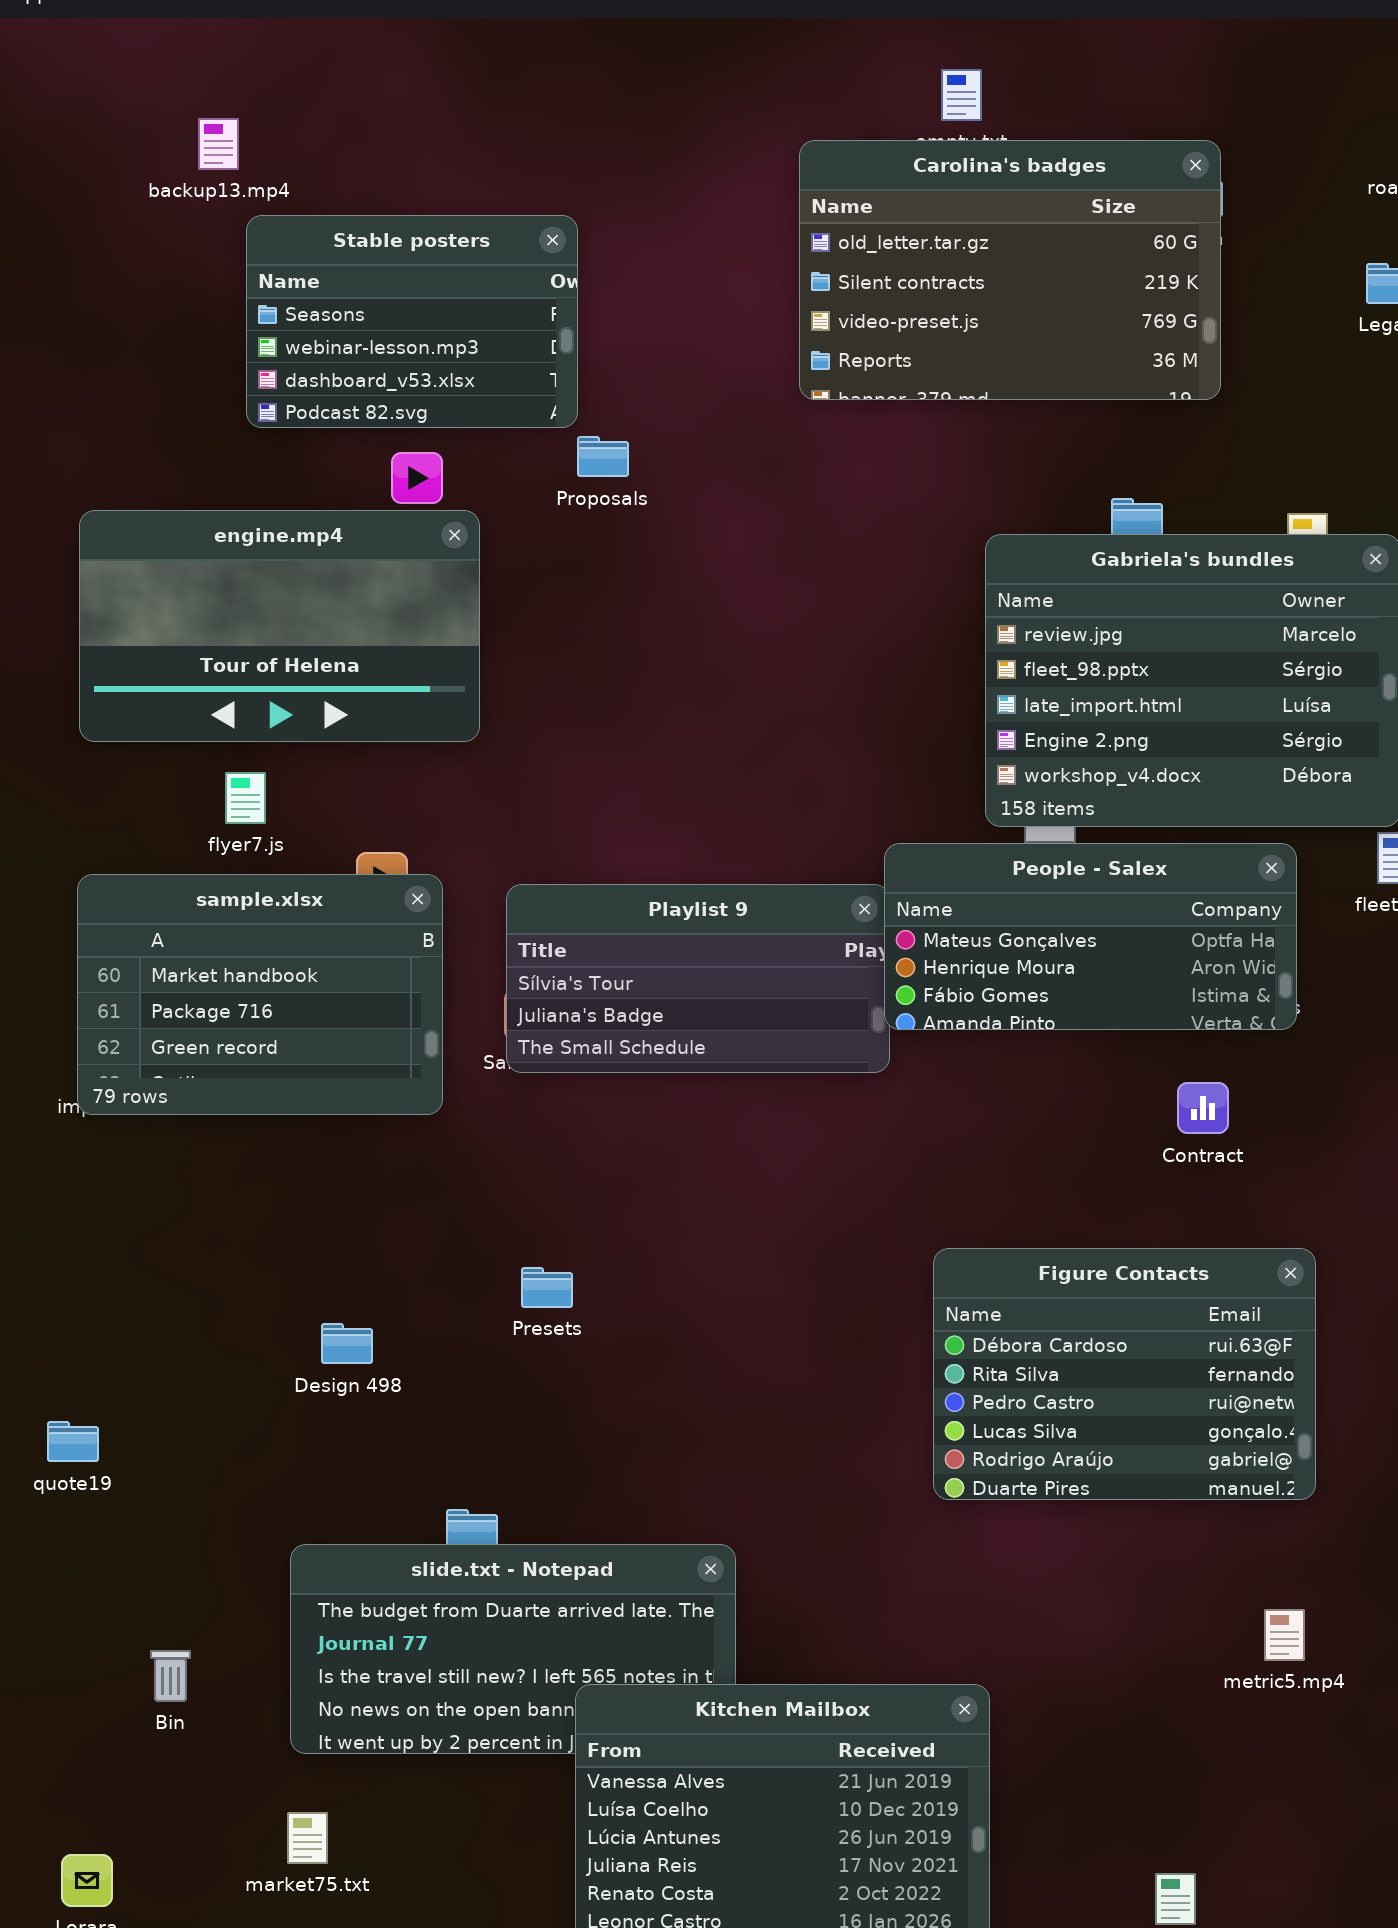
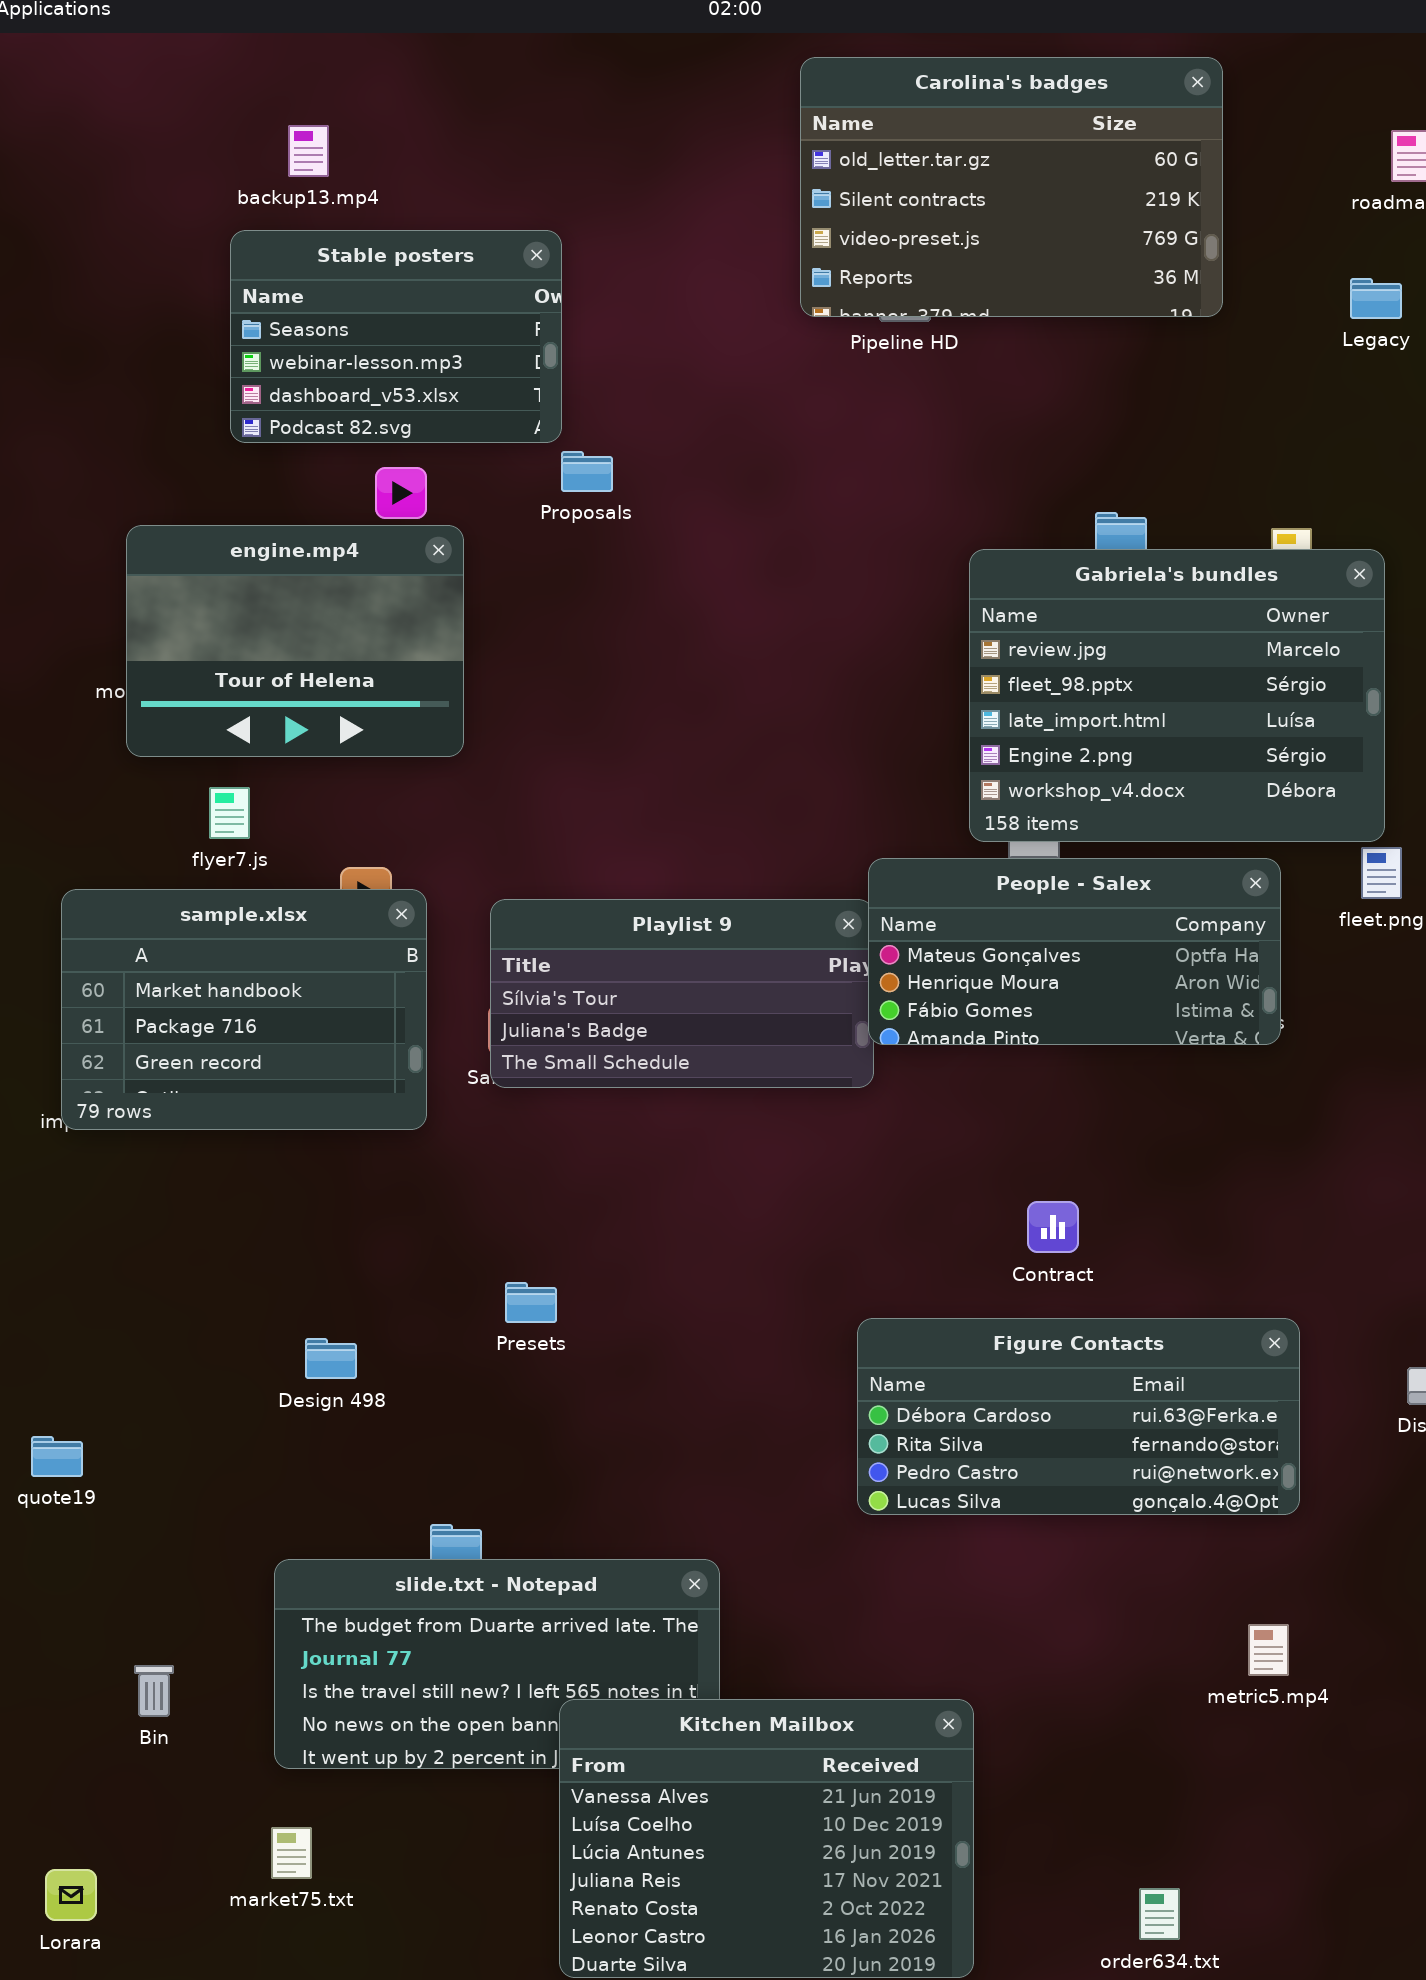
backup13.mp4: [198,118,239,170] -> [288,125,329,177], moved
Carolina's badges: [799,140,1221,400] -> [800,57,1223,317], moved
engine.mp4: [79,510,480,742] -> [126,525,464,757], resized
Contract: [1177,1082,1229,1134] -> [1027,1201,1079,1253], moved
Figure Contacts: [933,1248,1316,1500] -> [857,1318,1300,1515], resized

